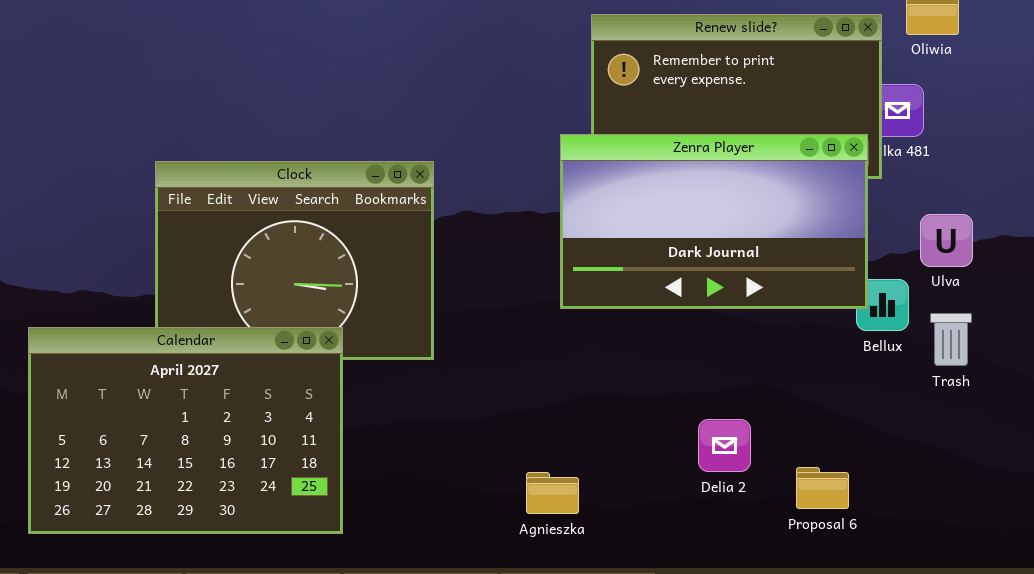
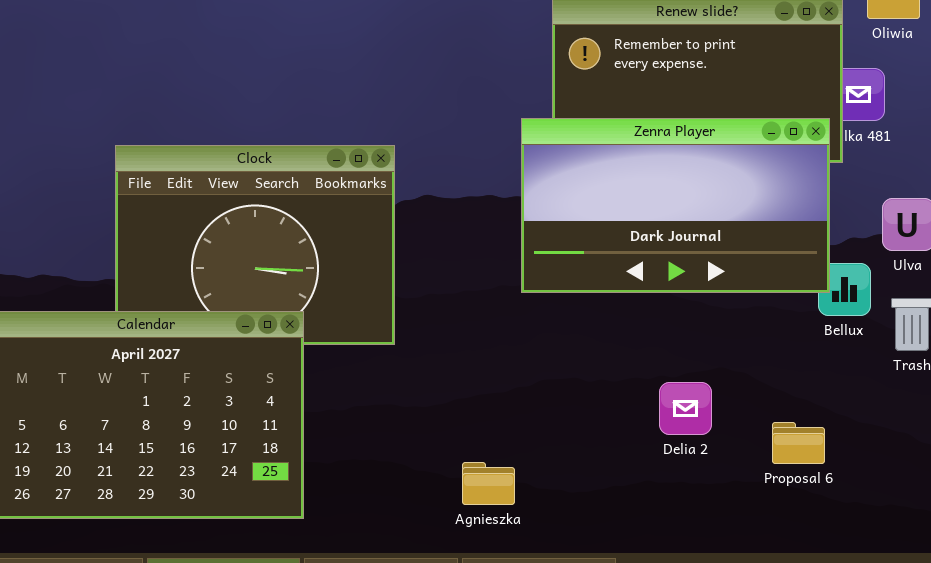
Delia 2: [698,419,751,472] -> [659,382,712,435], moved
Proposal 6: [796,467,849,509] -> [772,422,825,464], moved
Agnieszka: [526,472,579,514] -> [462,462,515,505], moved

